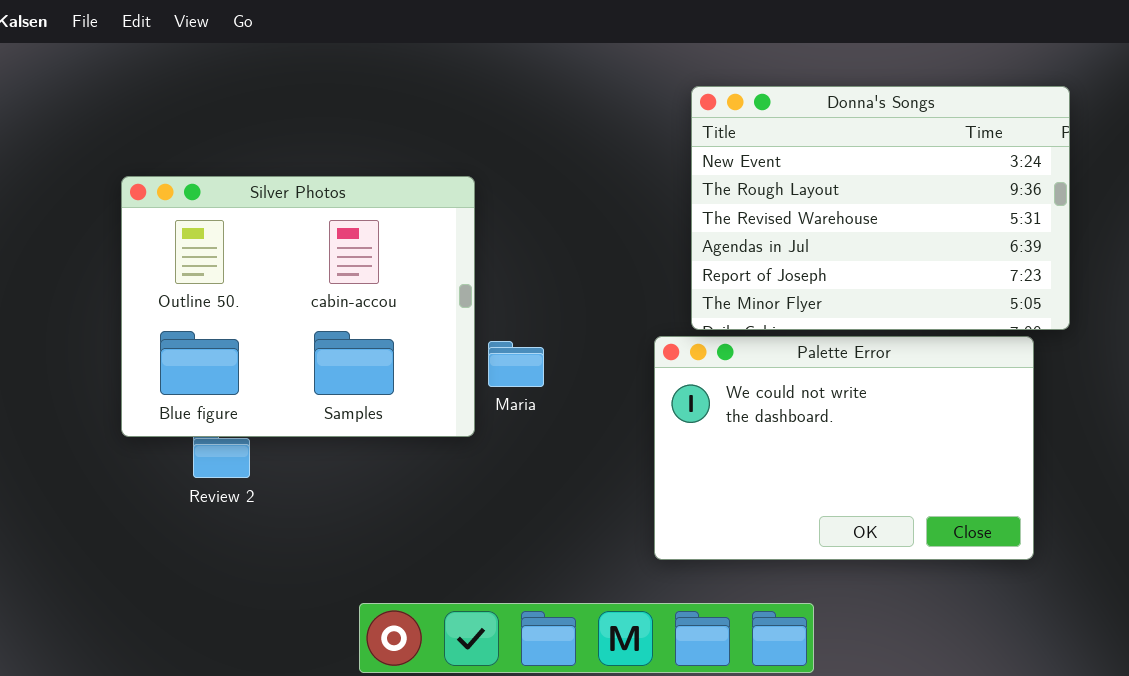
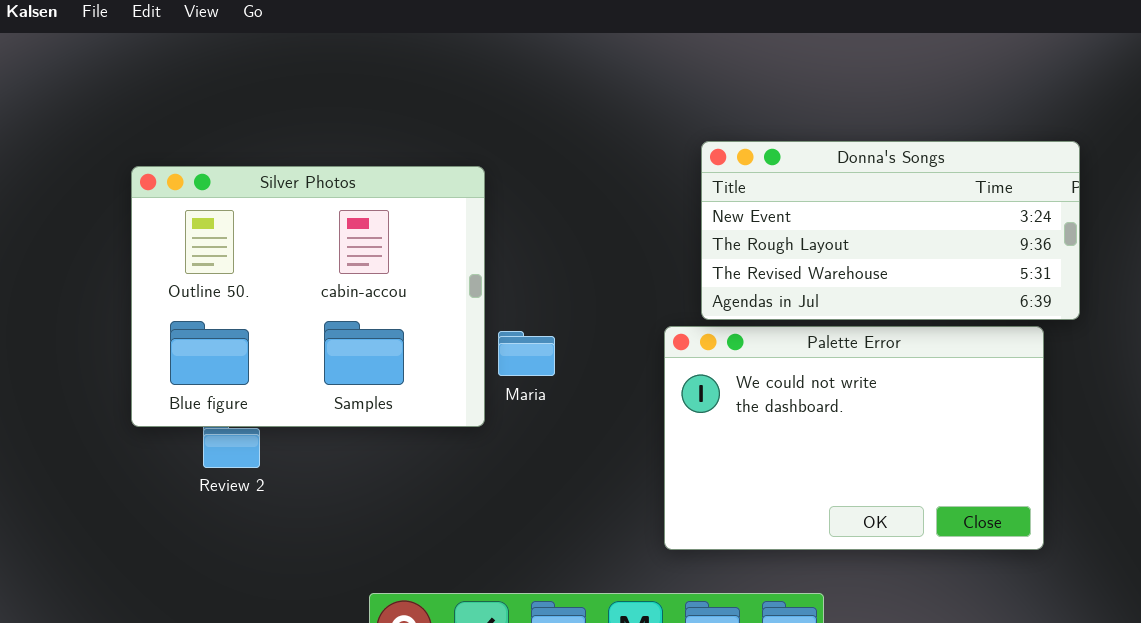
Donna's Songs: [691,86,1070,330] -> [701,141,1080,320], resized

